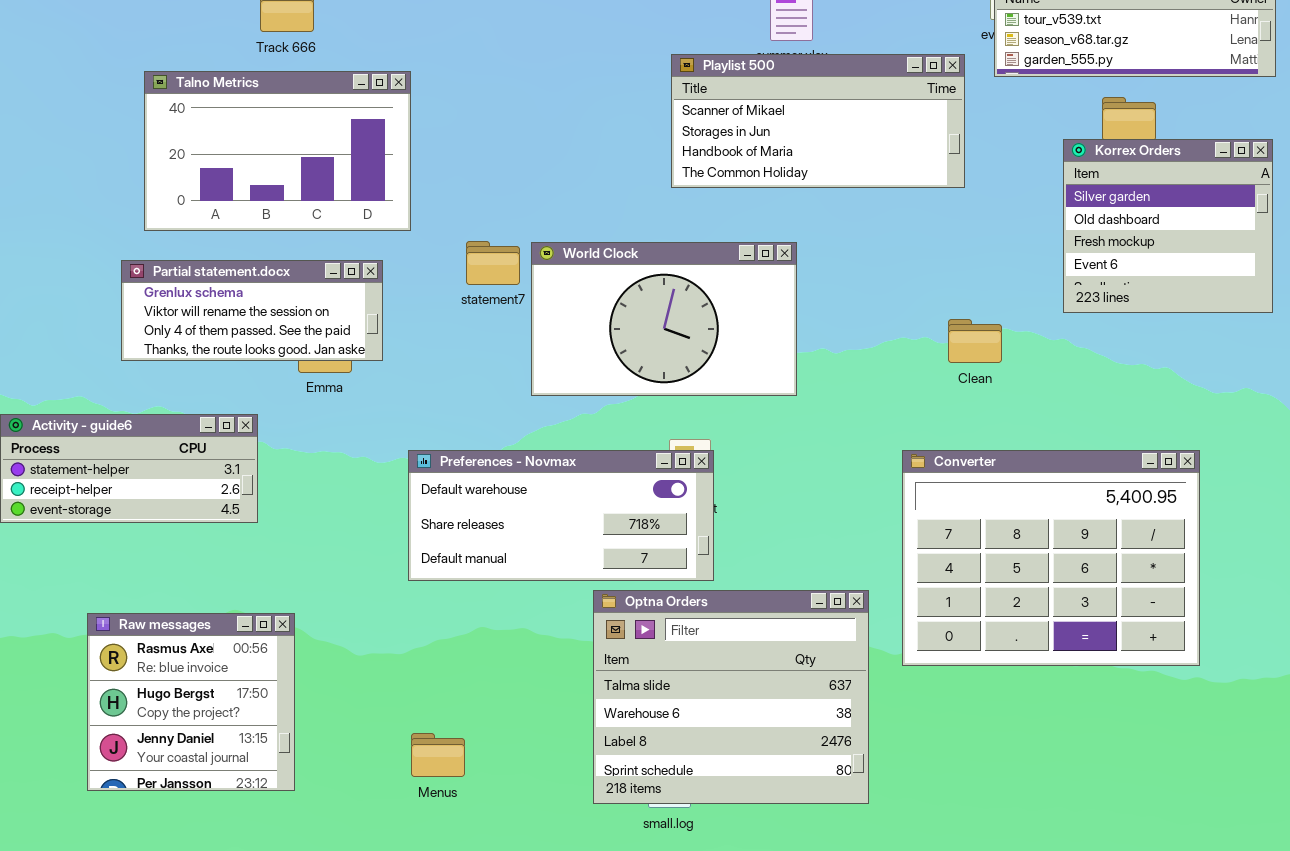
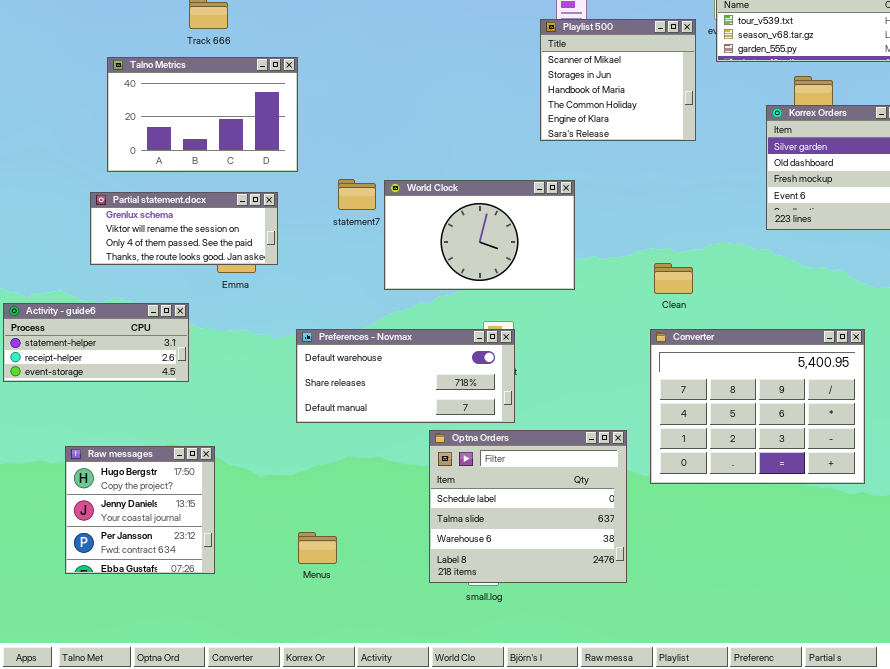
Playlist 500: [671,54,965,188] -> [540,19,696,141], resized
Clean: [948,319,1002,363] -> [654,263,693,294], moved
Optna Orders: [593,590,869,804] -> [429,430,627,583], scrolled up 1 row
Raw messages: [87,613,295,791] -> [65,446,215,574], scrolled down 1 row

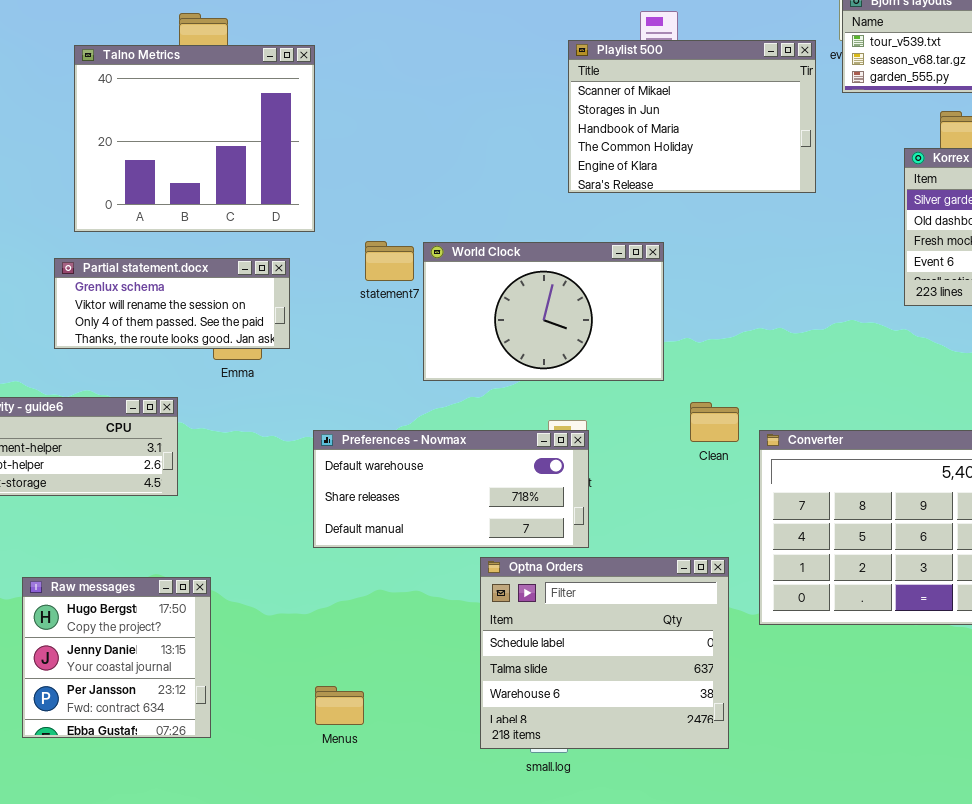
Playlist 500: [540,19,696,141] -> [568,40,816,193], resized
Talno Metrics: [107,57,298,172] -> [74,45,315,232], resized
Clean: [654,263,693,294] -> [690,402,739,442], moved

